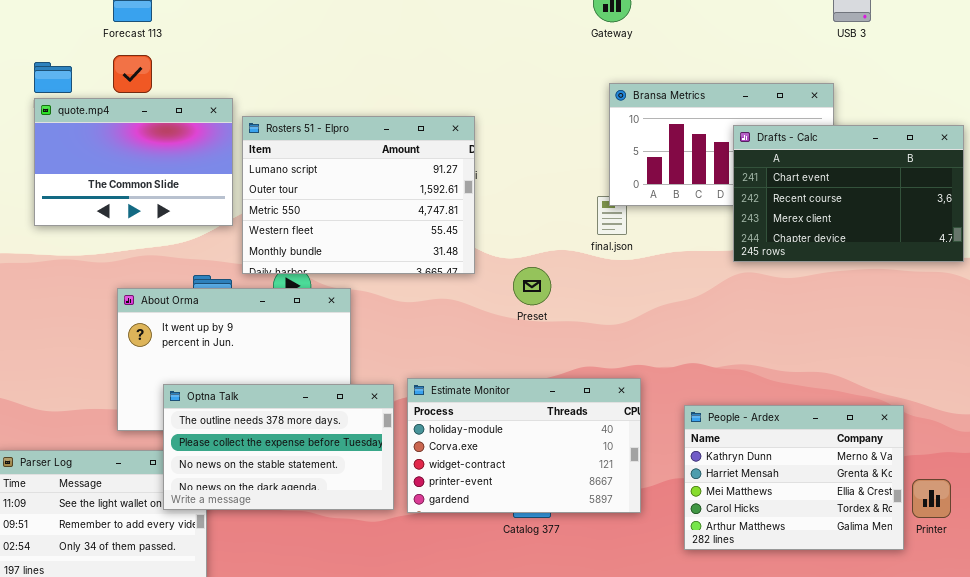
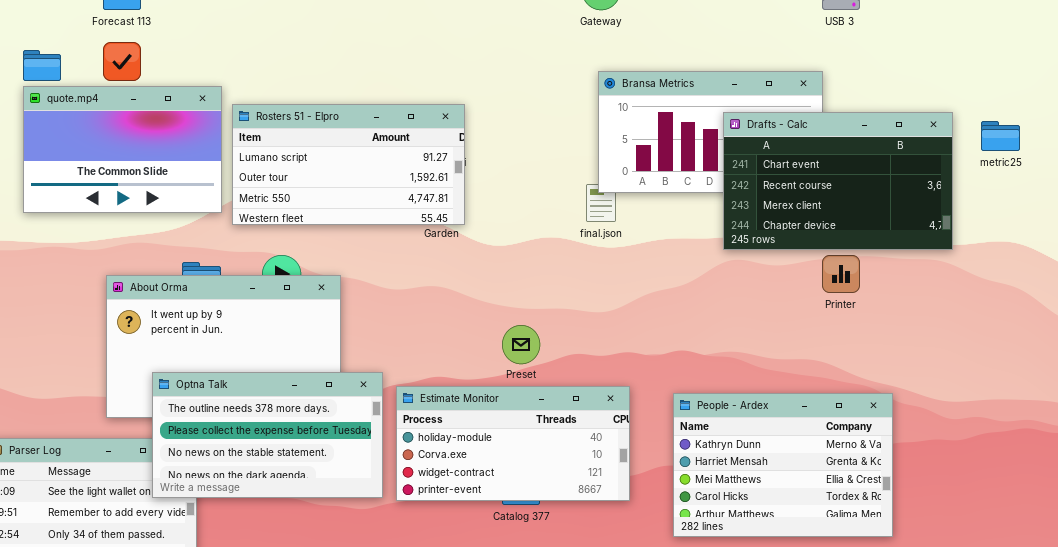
Rosters 51 - Elpro: [242,116,475,274] -> [232,104,465,225], resized
Preset: [513,267,551,305] -> [502,325,540,364], moved
Estimate Monitor: [407,378,641,513] -> [396,386,630,501], resized
Printer: [912,479,951,518] -> [822,255,860,293], moved

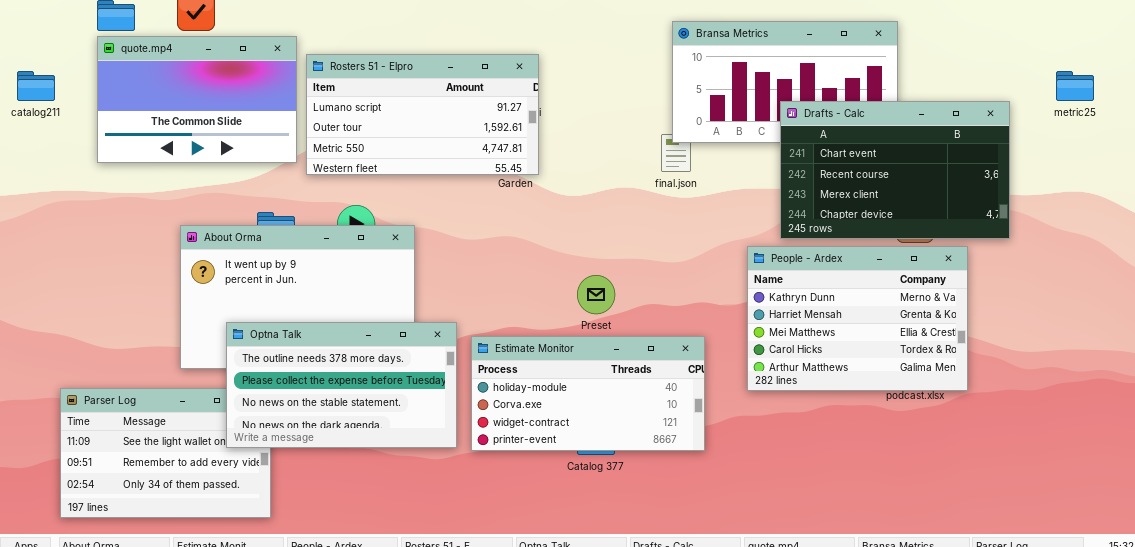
Drafts - Calc: [723,112,953,250] -> [780,101,1010,239], moved
People - Ardex: [673,393,893,537] -> [747,246,968,391], moved

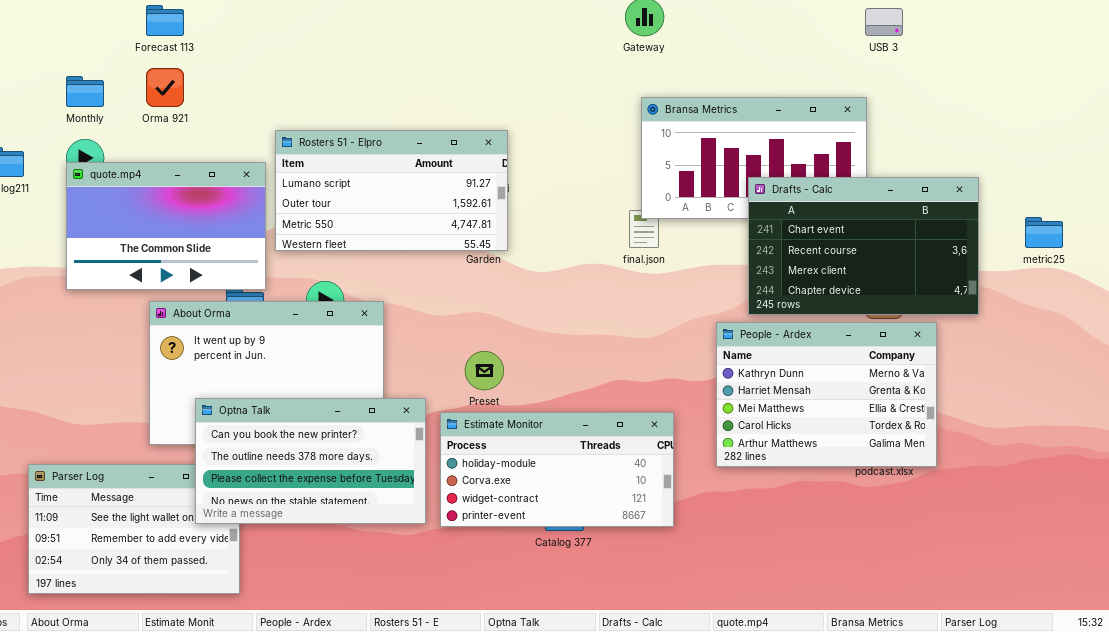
quote.mp4: [97,36,297,163] -> [66,162,266,290], moved
metric25: [1056,71,1094,101] -> [1025,217,1063,248], moved
Preset: [577,275,615,314] -> [465,351,504,390], moved
Optna Talk: [226,322,457,448] -> [195,398,426,524], scrolled up 1 row

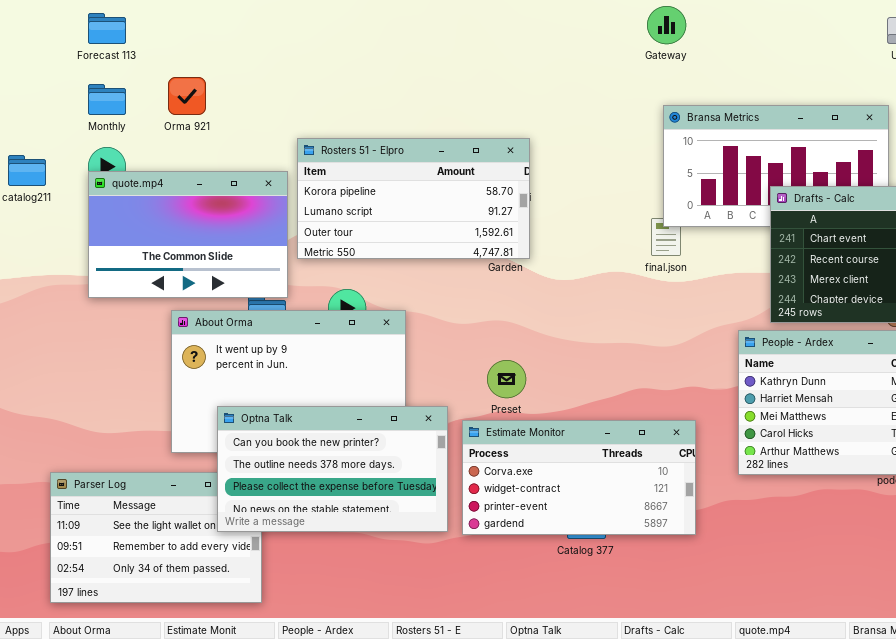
Forecast 113: [146,5,184,36] -> [88,13,126,44], moved
Rosters 51 - Elpro: [275,130,508,251] -> [297,138,530,259], scrolled up 1 row
Estimate Monitor: [440,412,674,527] -> [462,420,696,535], scrolled down 1 row

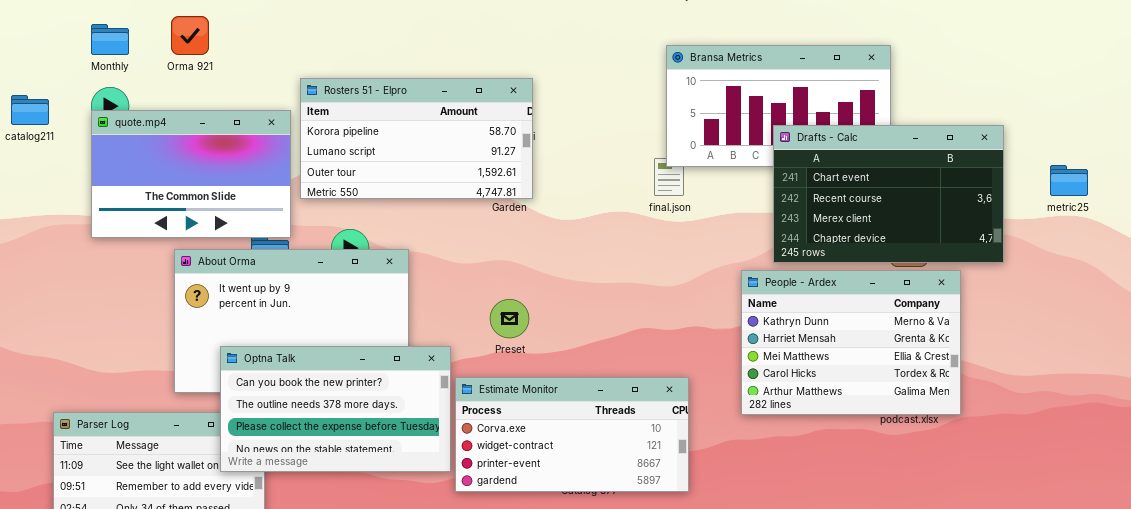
Estimate Monitor: [462,420,696,535] -> [455,377,689,492], moved

